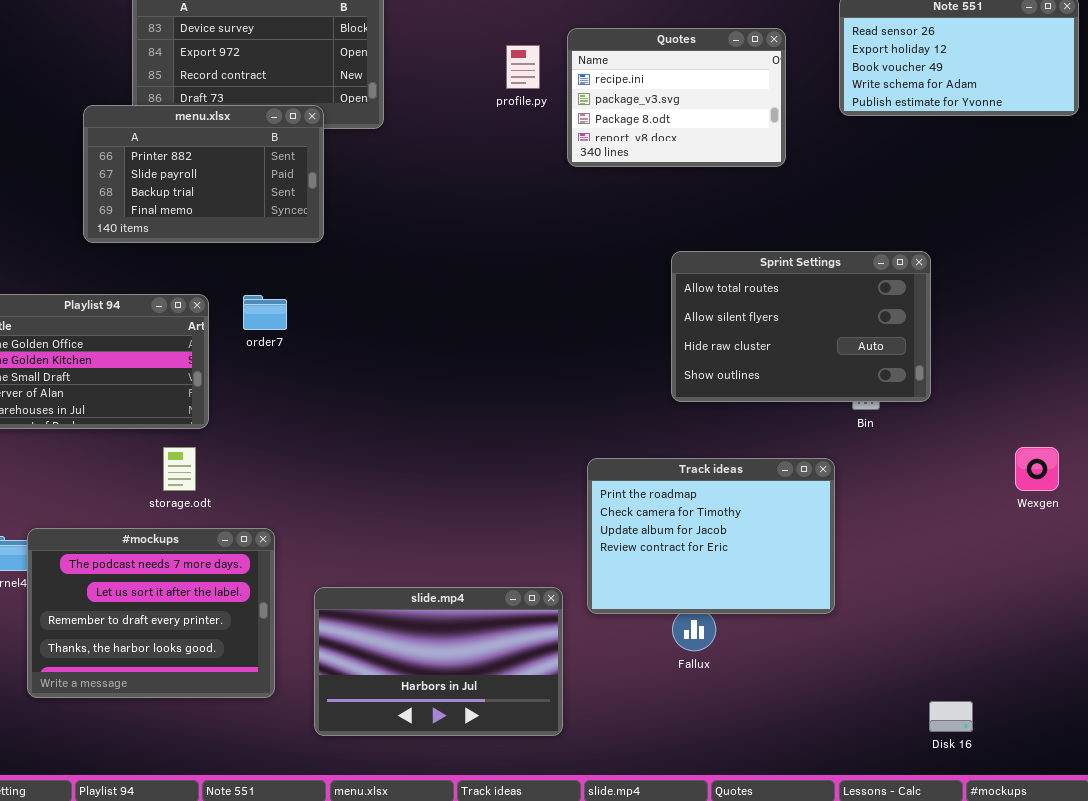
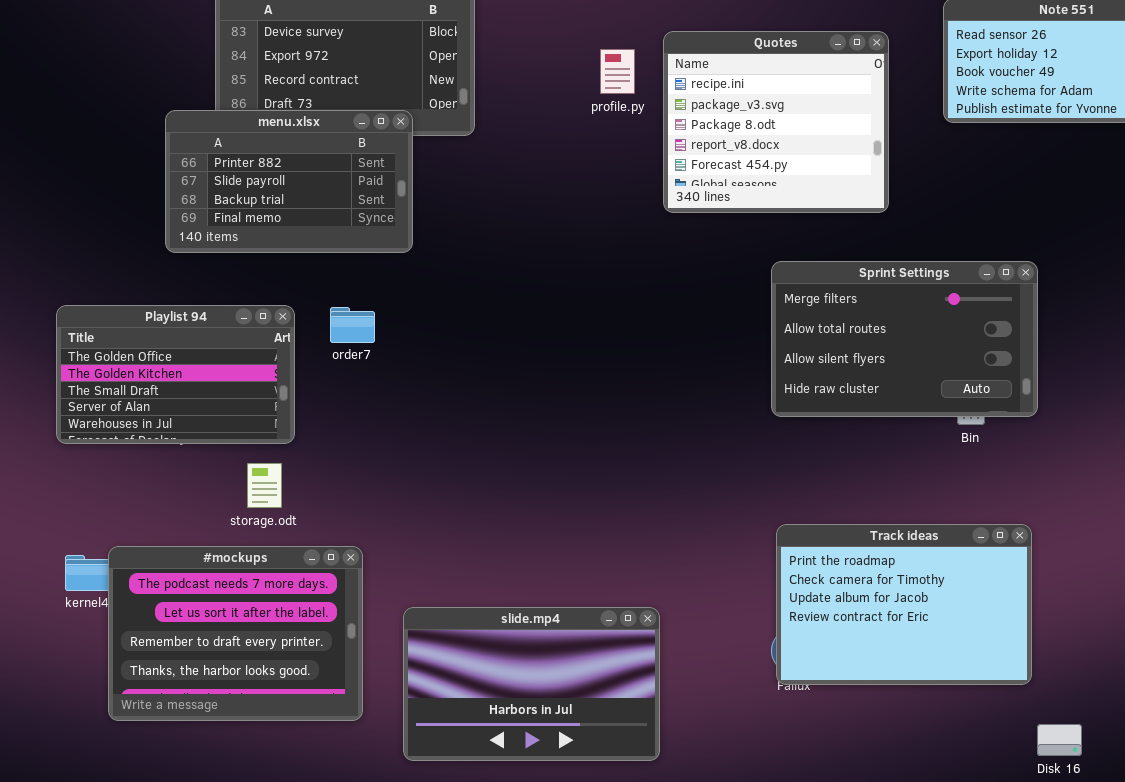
Quotes: [567,28,786,167] -> [663,31,889,213], resized
Sprint Settings: [671,251,931,402] -> [771,261,1038,417], scrolled up 1 row
Track ideas: [587,458,835,614] -> [776,524,1032,685], moved

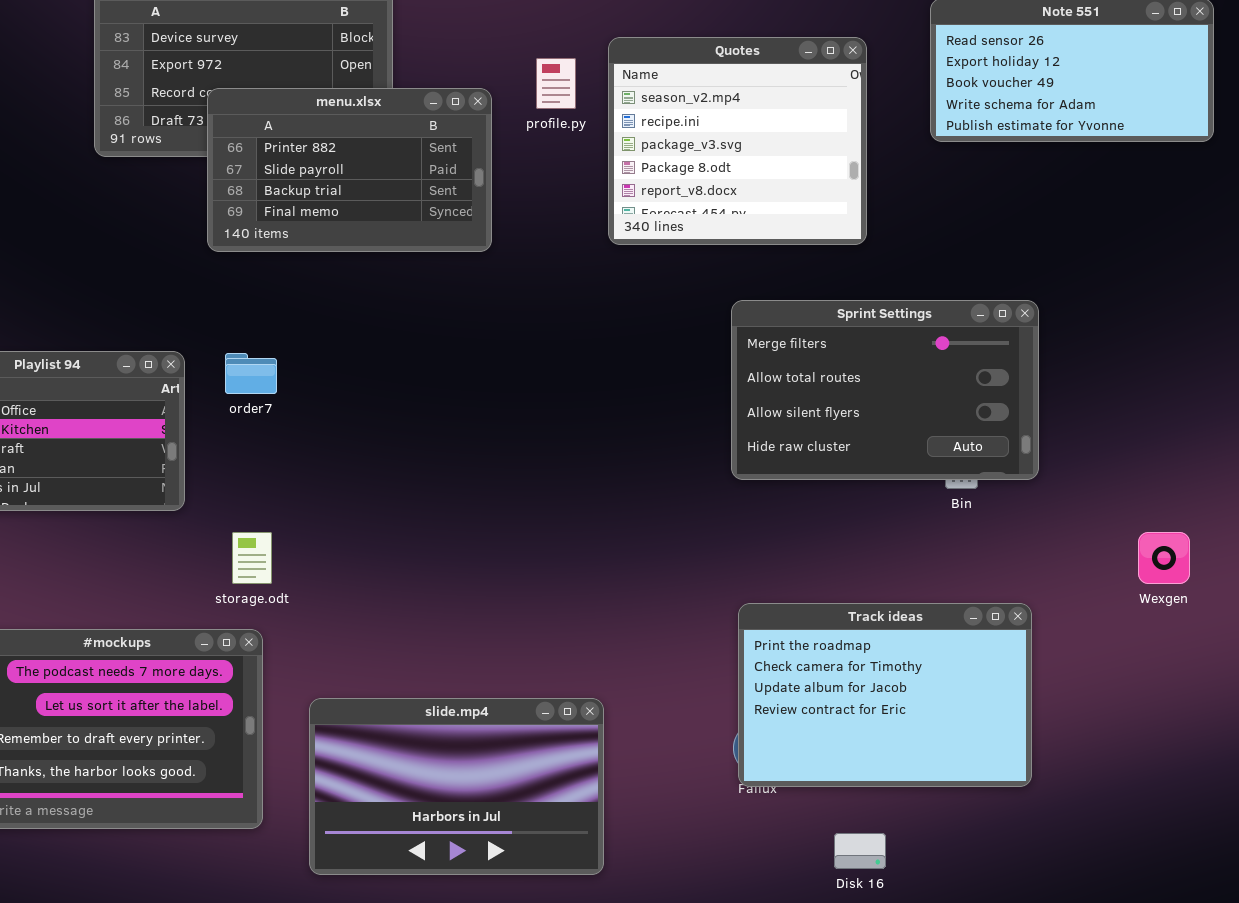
Quotes: [663,31,889,213] -> [608,37,867,245], scrolled up 1 row
menu.xlsx: [165,110,413,253] -> [207,88,492,252], moved
storage.odt: [247,463,282,508] -> [232,532,272,584], moved
Disk 16: [1037,724,1082,756] -> [834,833,886,869], moved

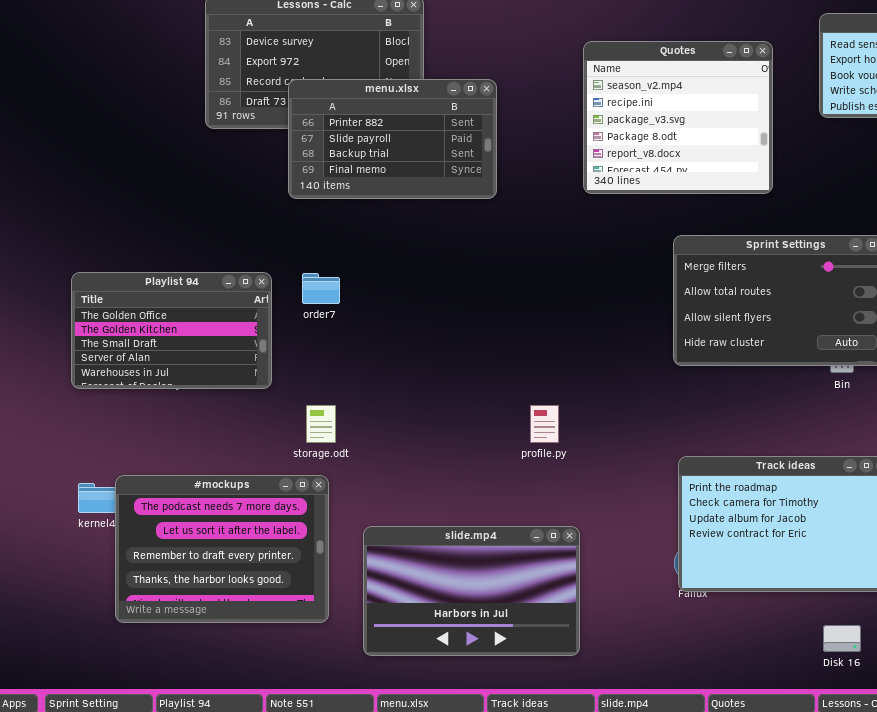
profile.py: [536,58,576,109] -> [530,405,559,443], moved
Disk 16: [834,833,886,869] -> [823,625,861,652], moved

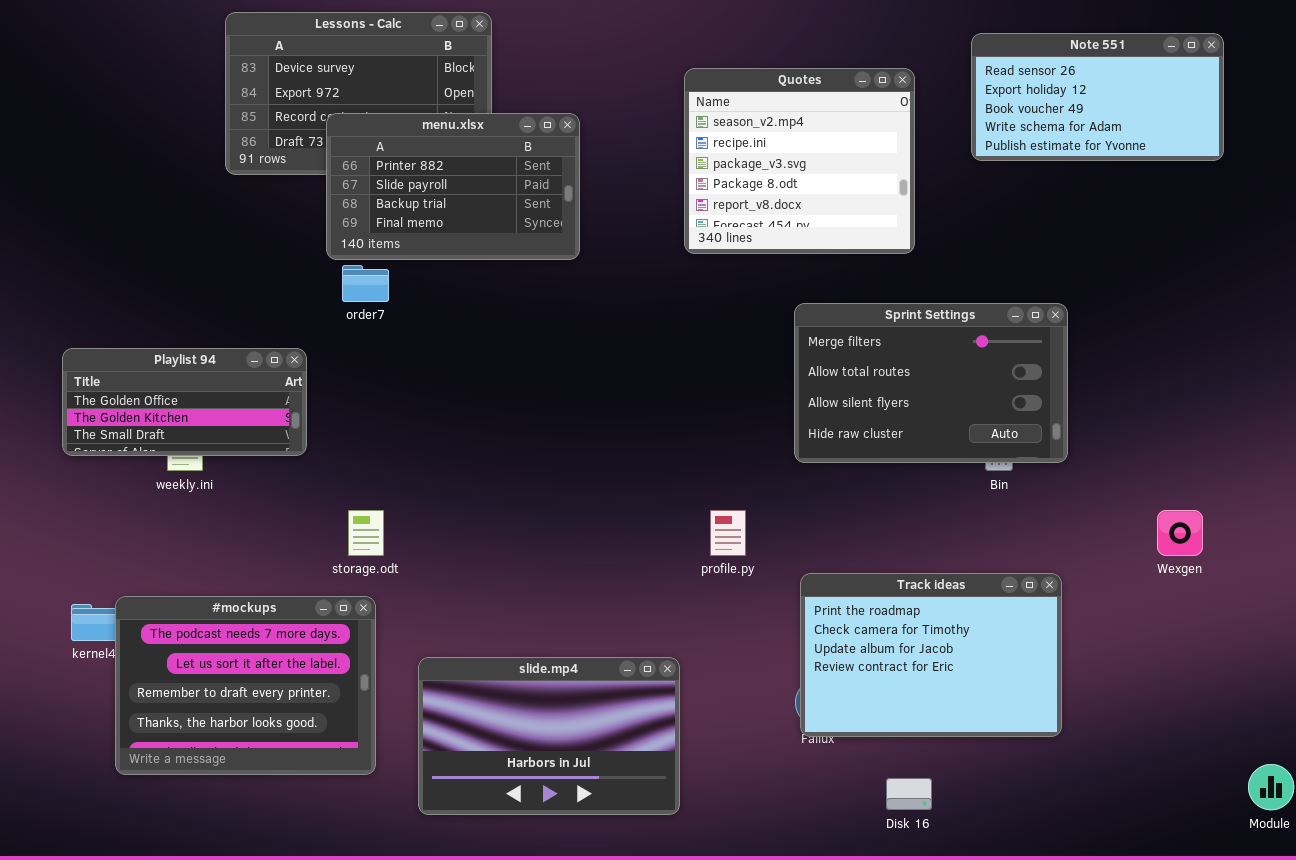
Playlist 94: [71,272,272,389] -> [62,348,307,456], resized
order7: [302,273,340,304] -> [342,265,389,302], moved
profile.py: [530,405,559,443] -> [710,510,746,556], moved
Disk 16: [823,625,861,652] -> [886,778,932,810], moved

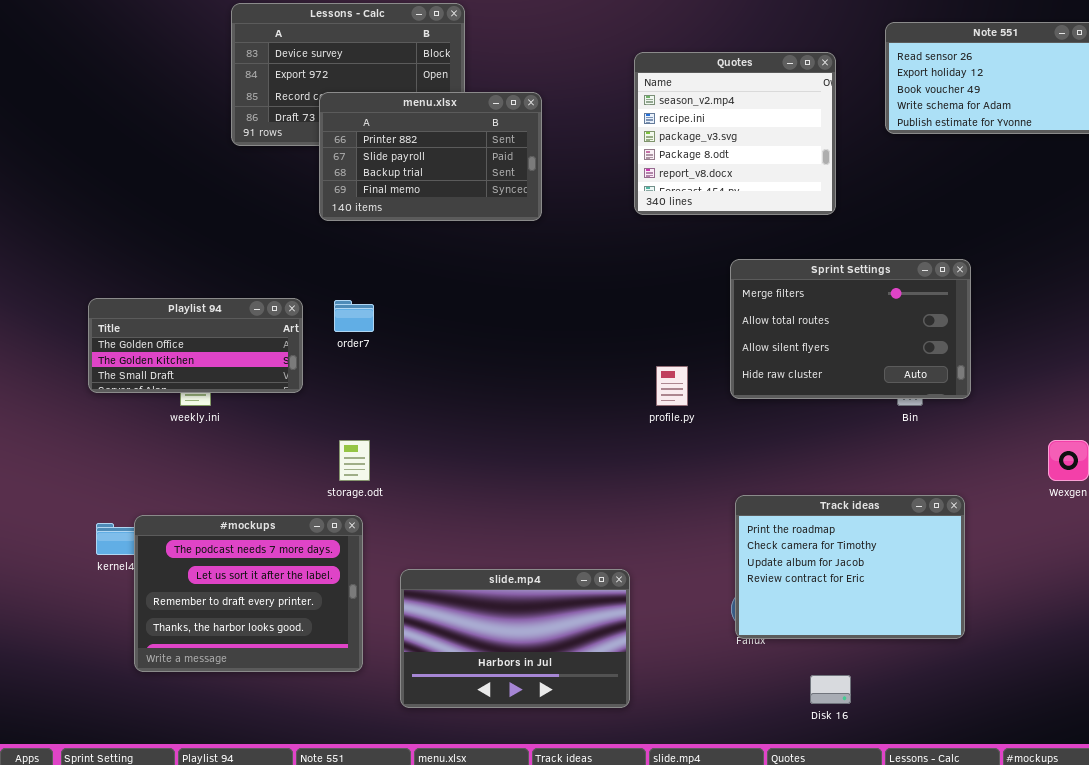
order7: [342,265,389,302] -> [334,300,374,332], moved
profile.py: [710,510,746,556] -> [656,366,688,406], moved

